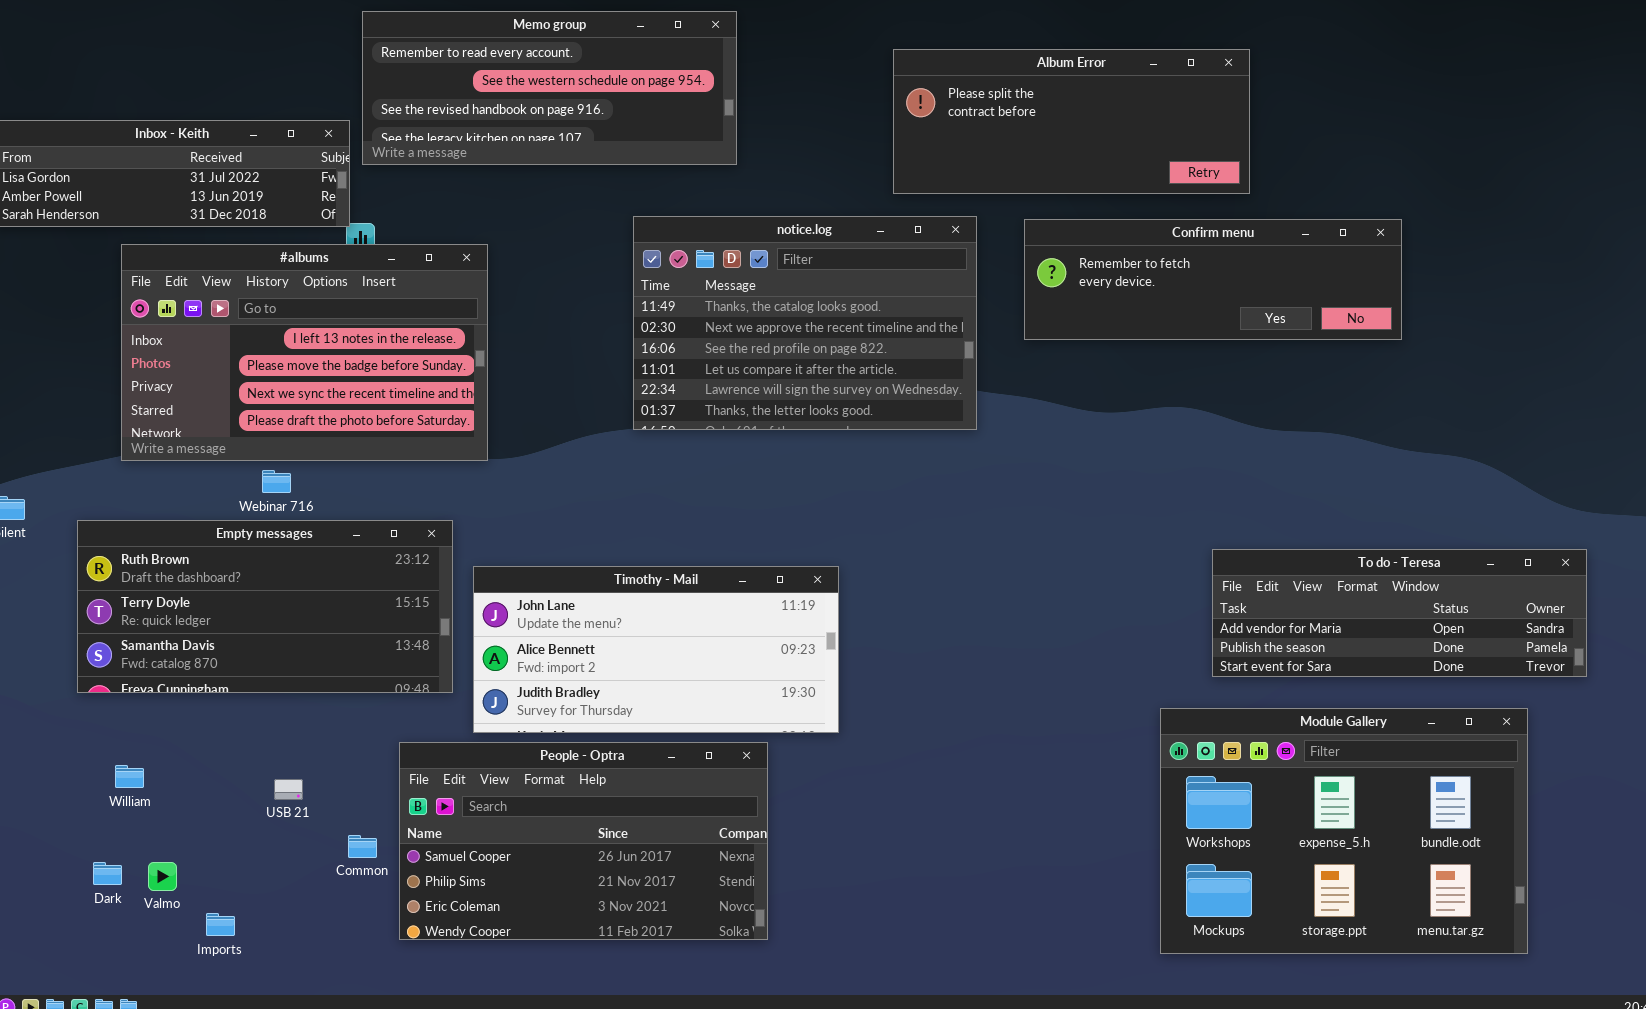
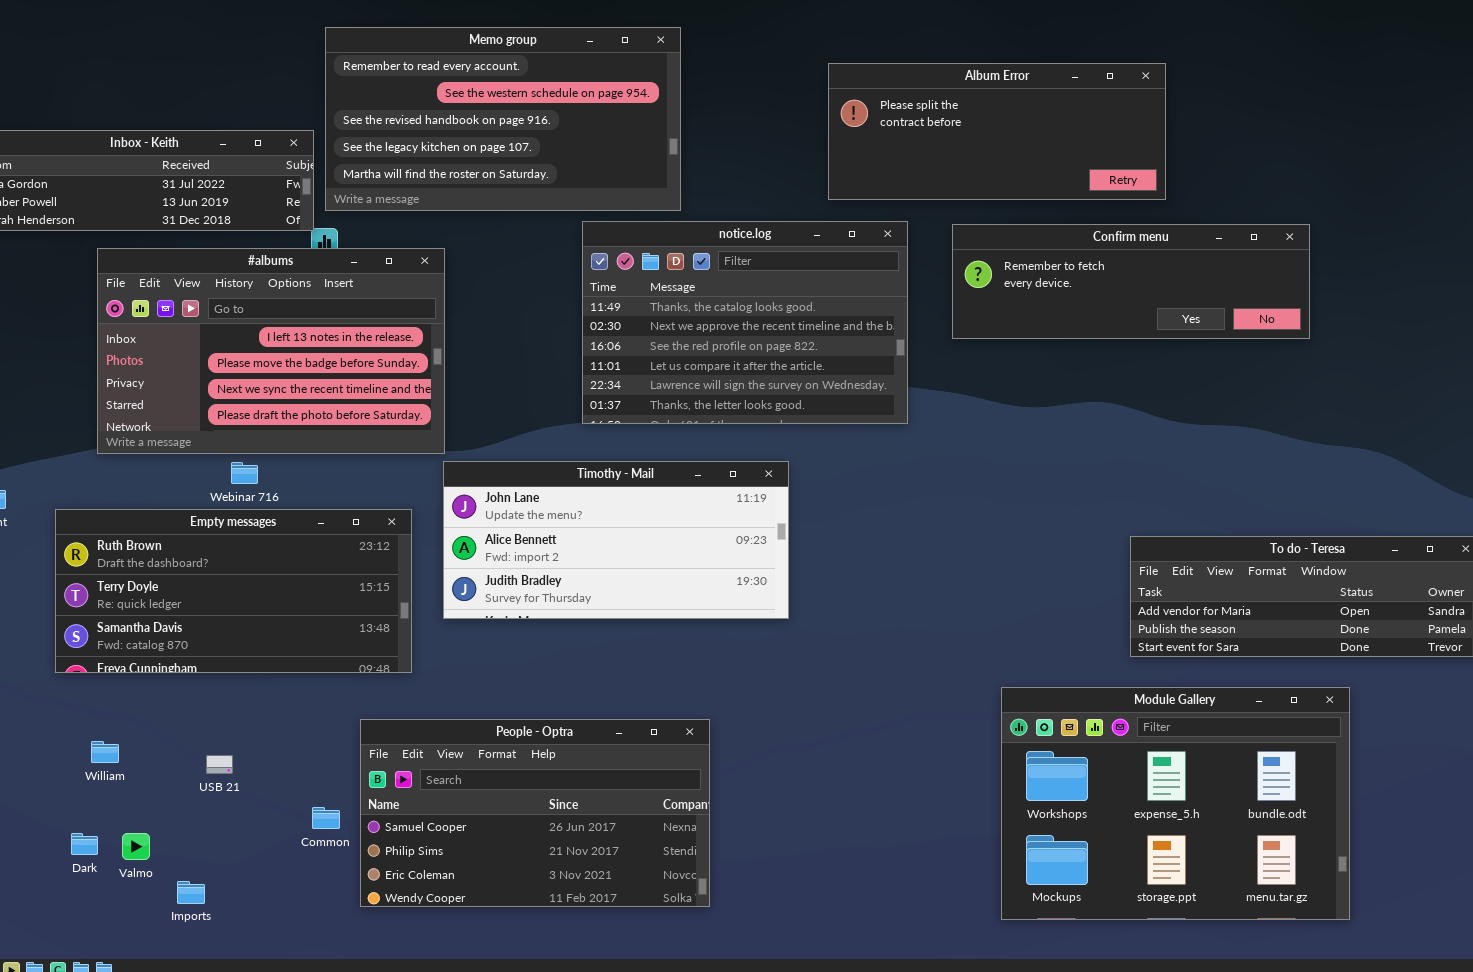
Memo group: [362,11,737,165] -> [325,27,681,211], resized
Timothy - Mail: [473,566,839,733] -> [443,461,789,619], moved
Module Gallery: [1160,708,1528,954] -> [1001,687,1350,920], moved
USB 21: [274,779,303,800] -> [206,755,233,774], moved

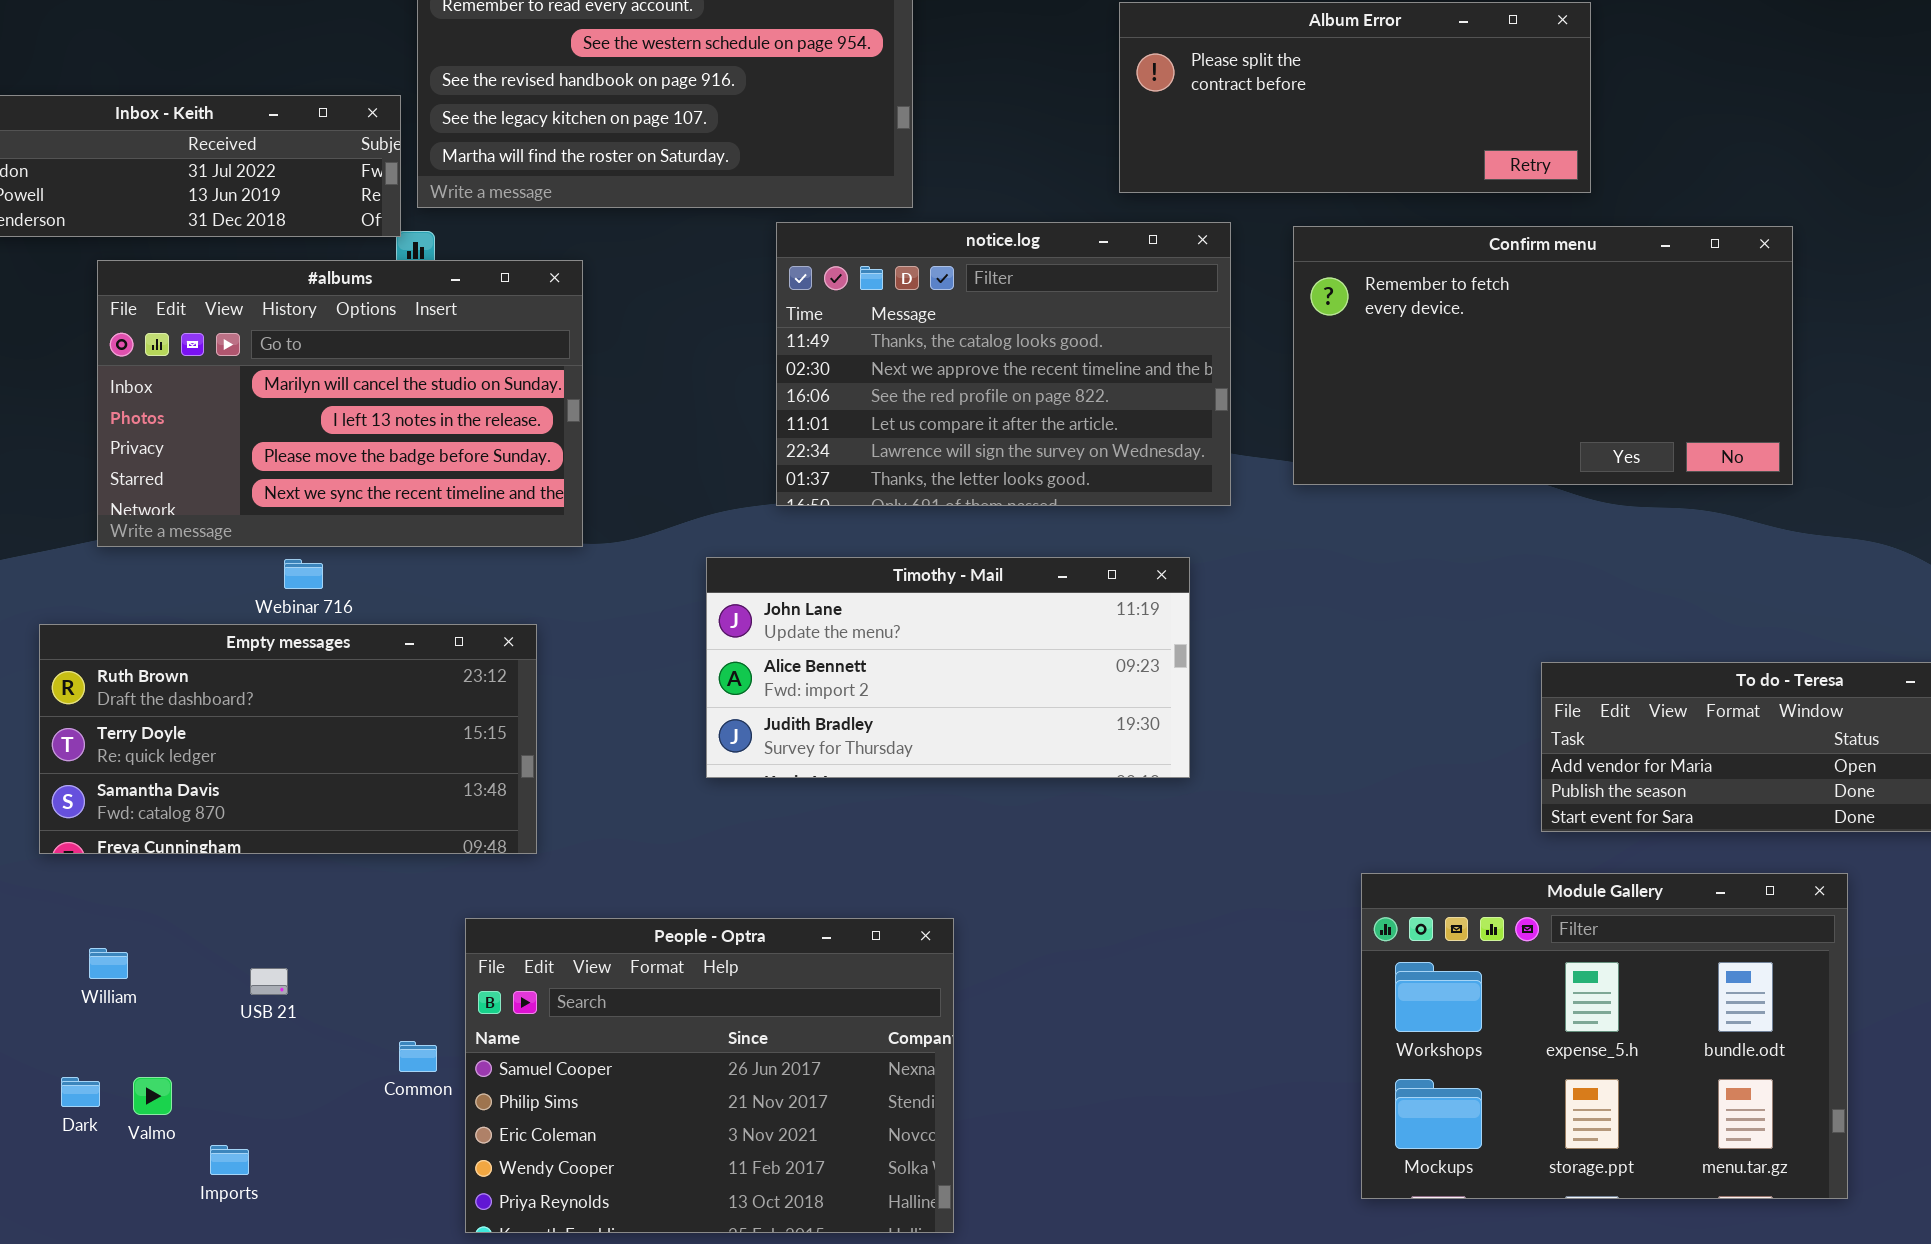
Confirm menu: [952,224,1310,339] -> [1293,226,1793,485], resized
#albums: [97,248,445,454] -> [97,260,583,547], scrolled up 1 row
Timothy - Mail: [443,461,789,619] -> [706,557,1190,778], moved
People - Optra: [360,719,710,907] -> [465,918,954,1233], resized

